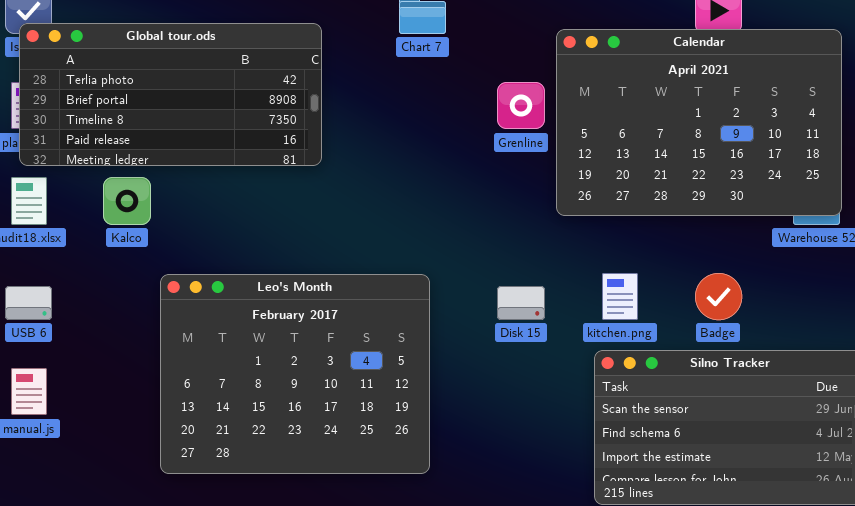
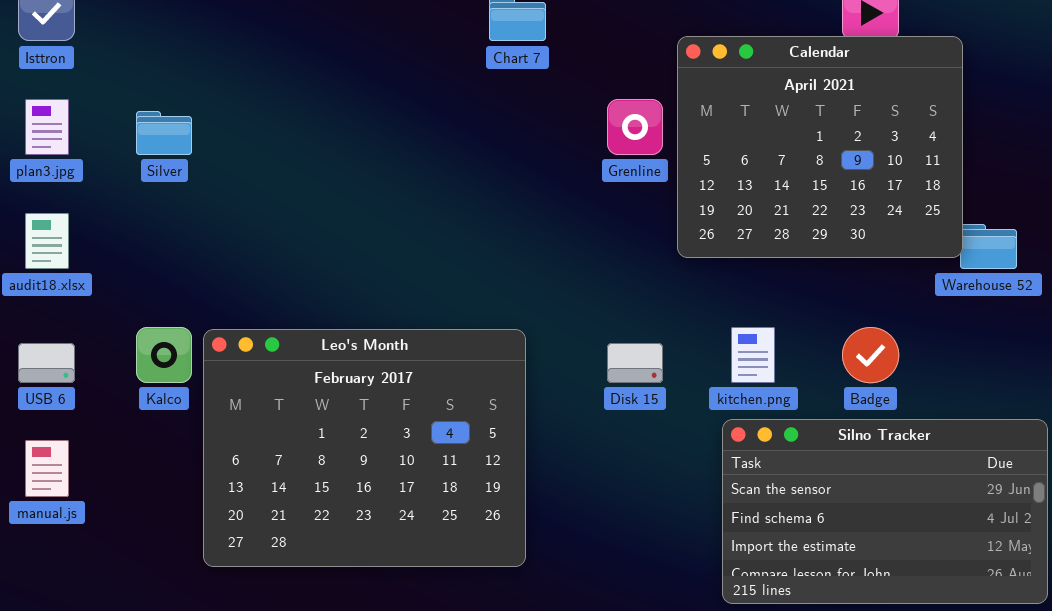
Global tour.ods: [19,23,322,166] -> none, closed
Calendar: [556,29,842,216] -> [677,36,963,258], resized
Kalco: [103,177,151,225] -> [136,327,192,383], moved

